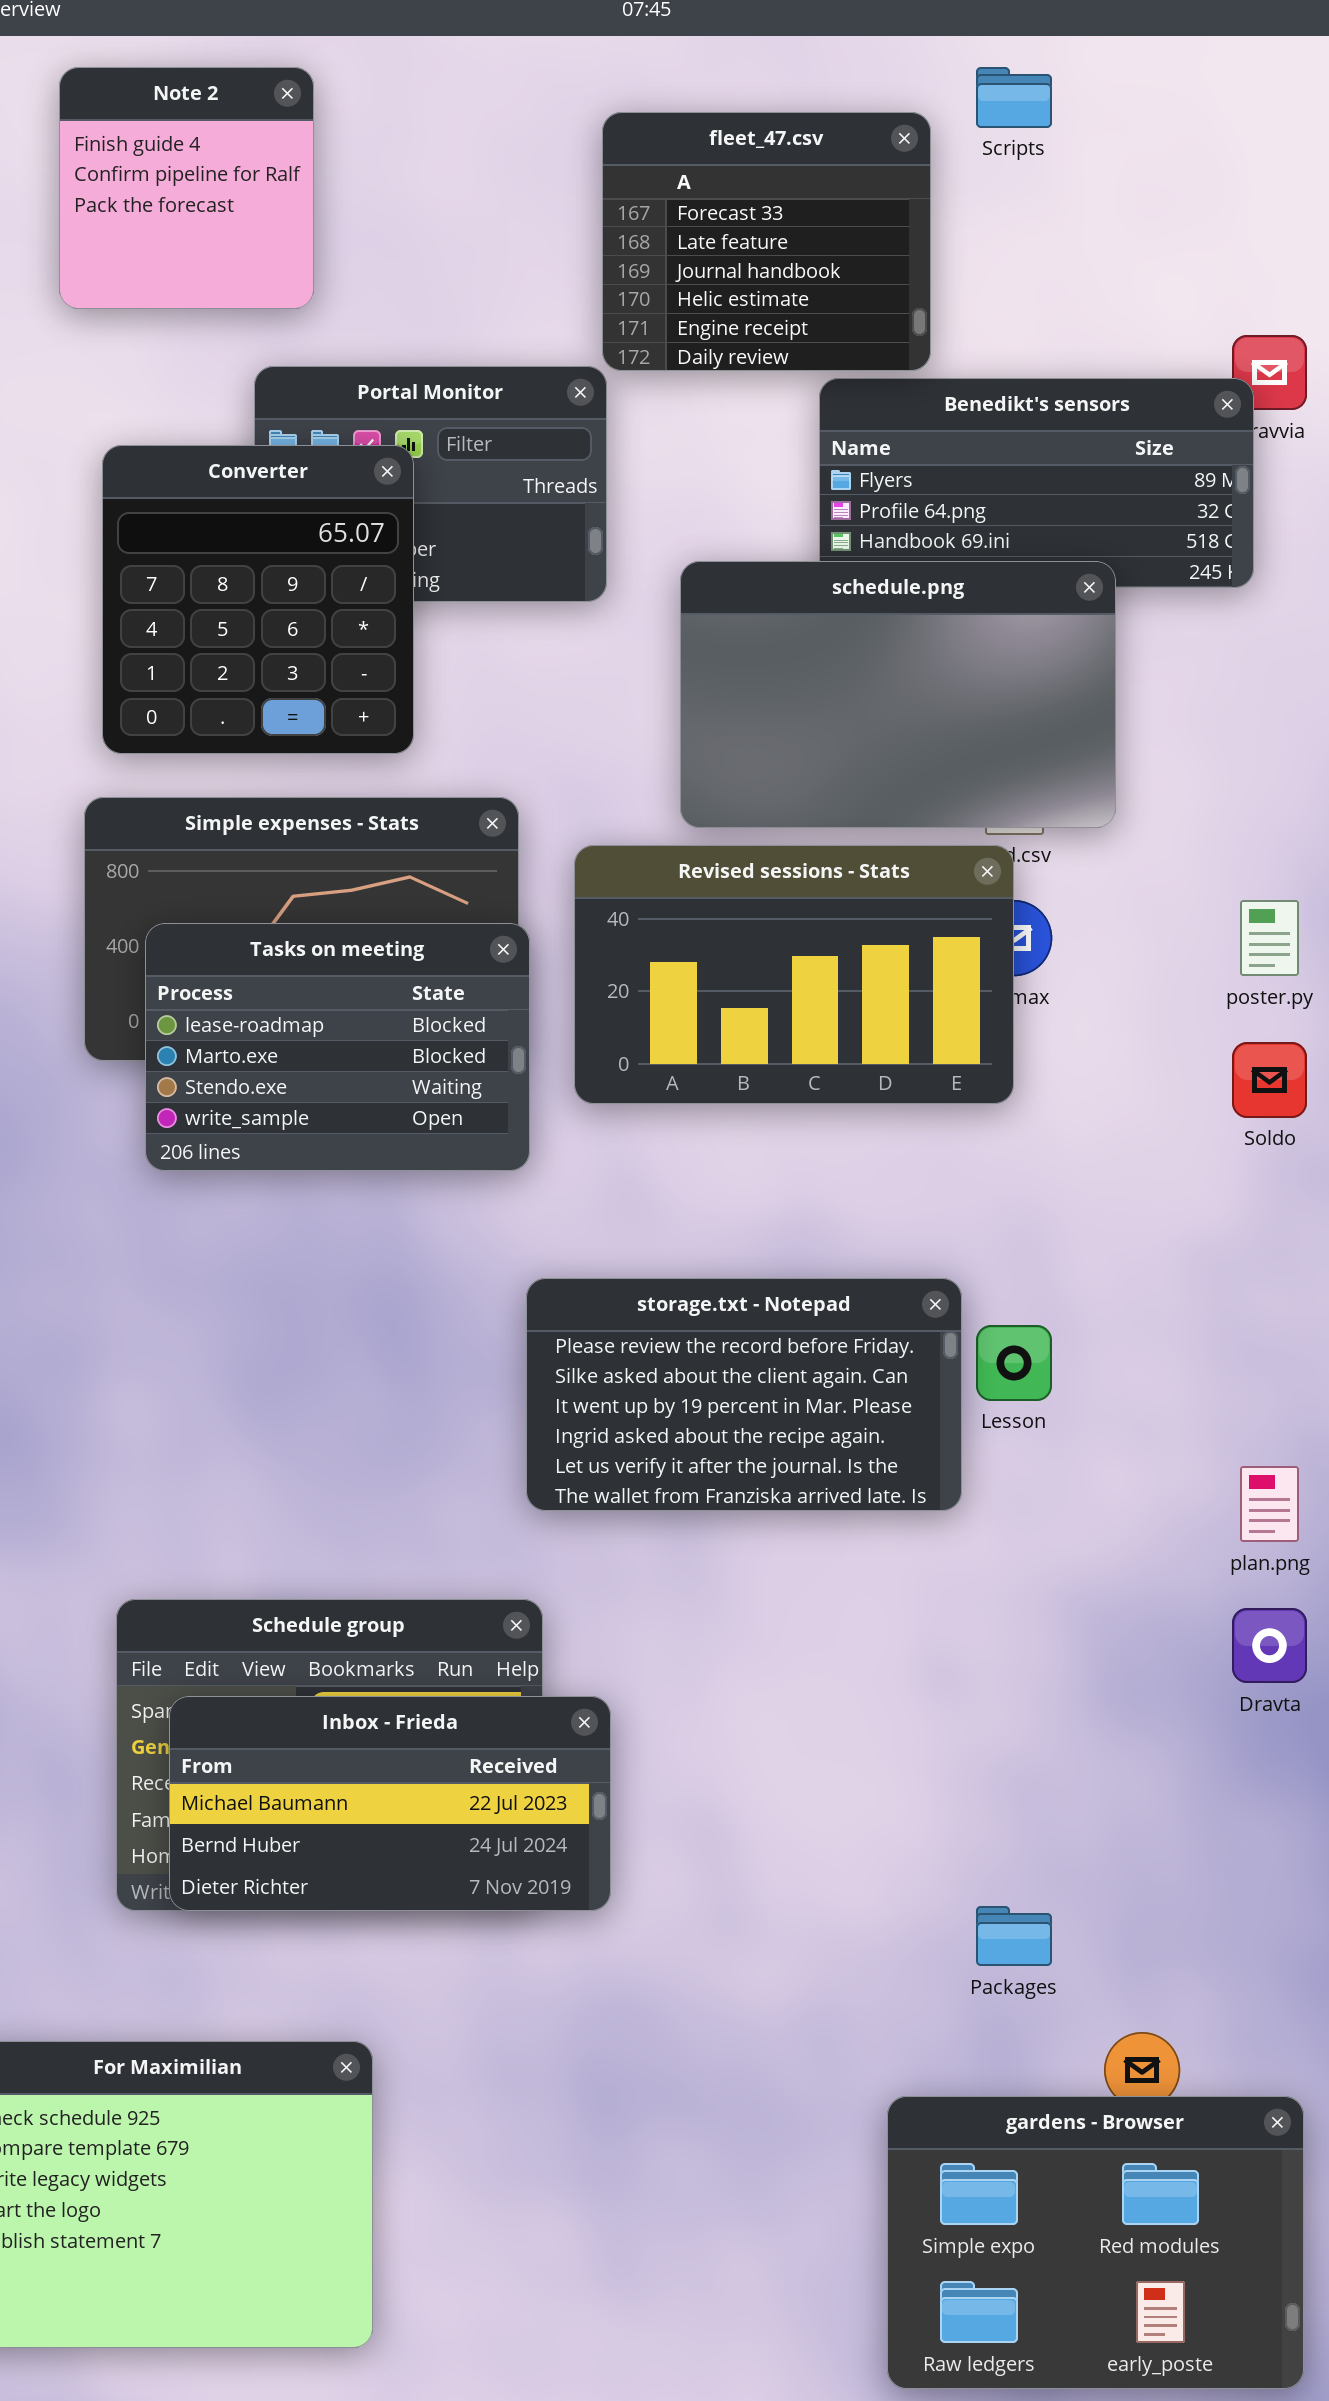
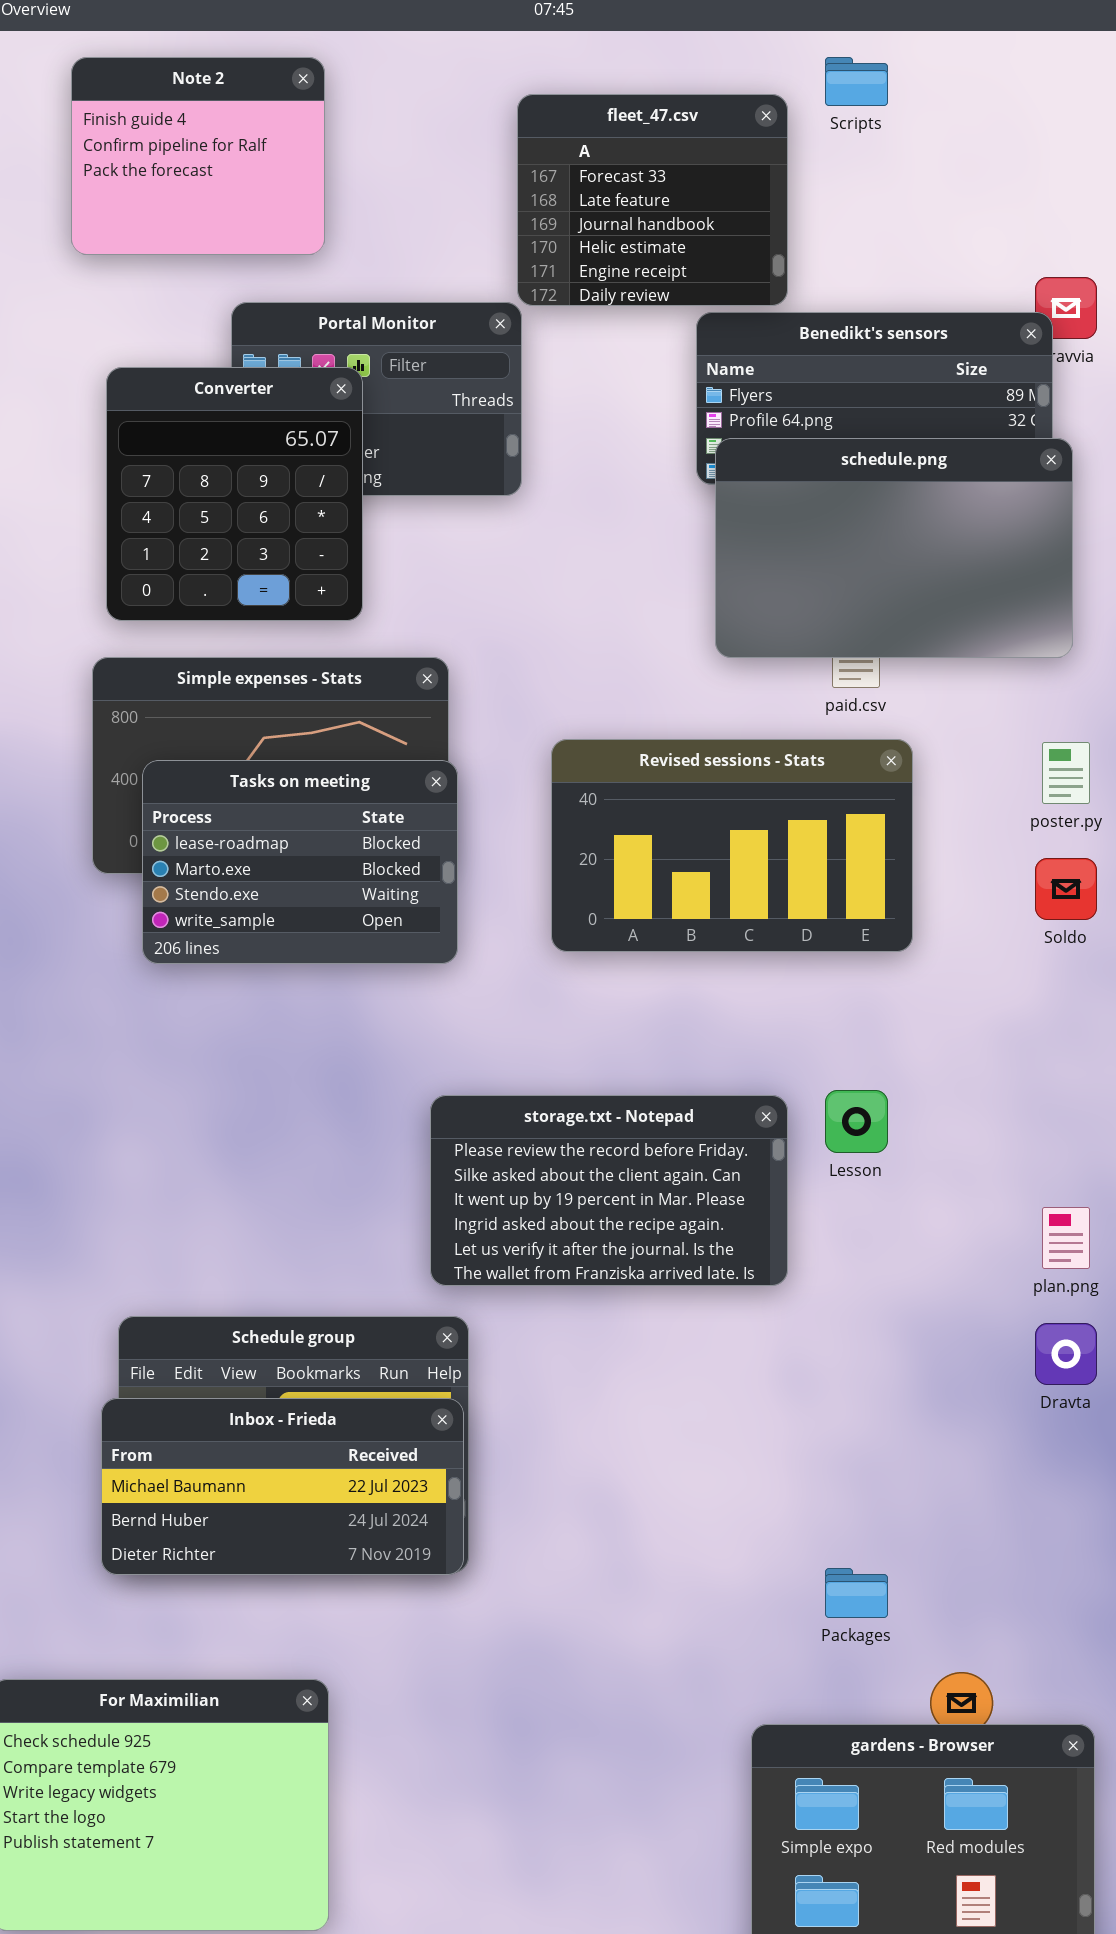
Note 2: [59,67,314,309] -> [71,57,325,255], resized
schedule.png: [680,561,1116,828] -> [715,438,1073,658], moved
Revised sessions - Stats: [574,845,1014,1104] -> [551,739,913,952], moved
storage.txt - Notepad: [526,1278,962,1511] -> [430,1095,788,1286], moved
Inbox - Frieda: [169,1696,611,1911] -> [101,1398,464,1575], moved

